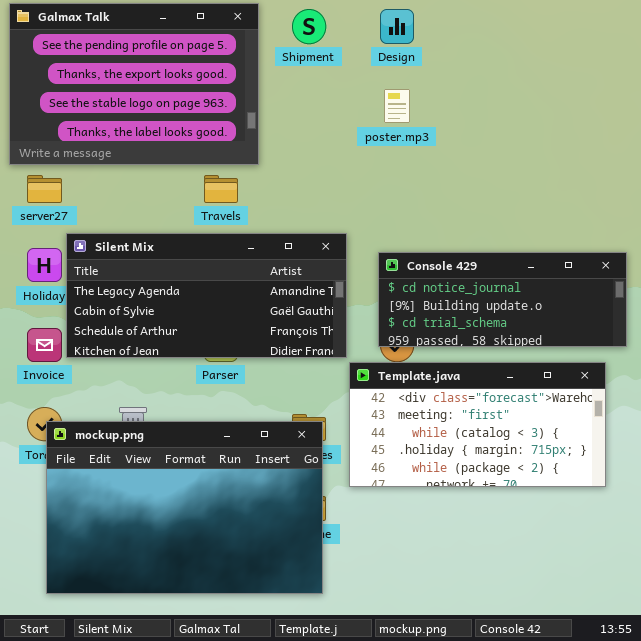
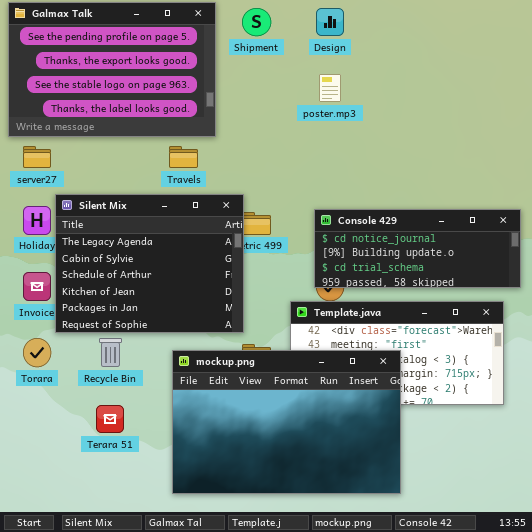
Silent Mix: [66,233,347,358] -> [55,194,244,333], resized
mockup.png: [46,421,323,594] -> [172,350,401,494], moved

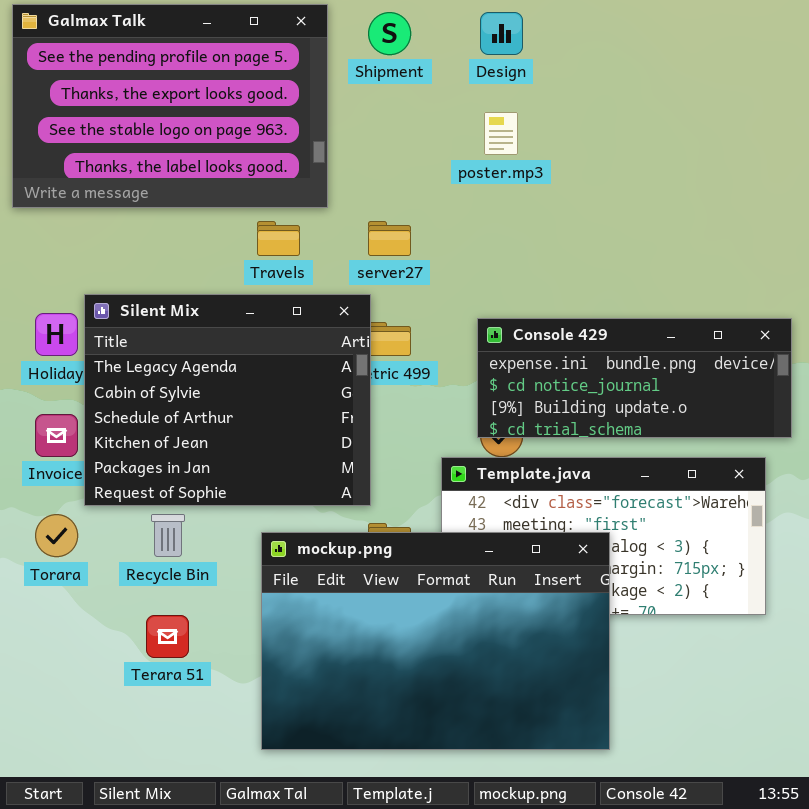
server27: [23,146,51,168] -> [368,221,411,256], moved
Console 429: [314,209,521,288] -> [477,318,792,438], scrolled up 1 row

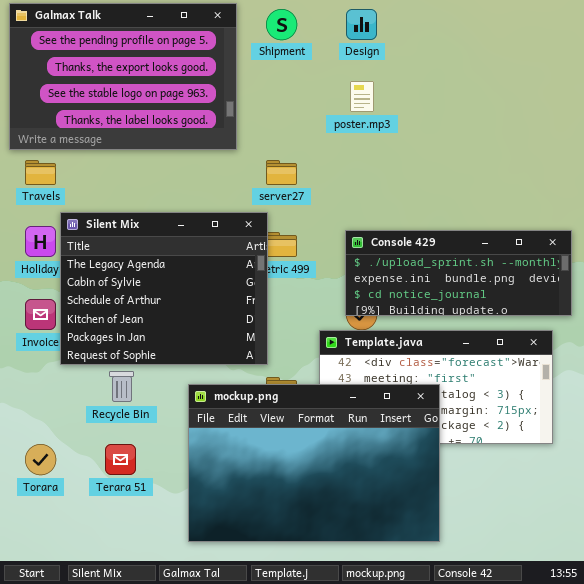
Travels: [257,221,300,256] -> [25,160,56,185], moved
Console 429: [477,318,792,438] -> [345,230,572,316], scrolled up 1 row
Torara: [35,514,78,557] -> [25,444,56,475], moved

